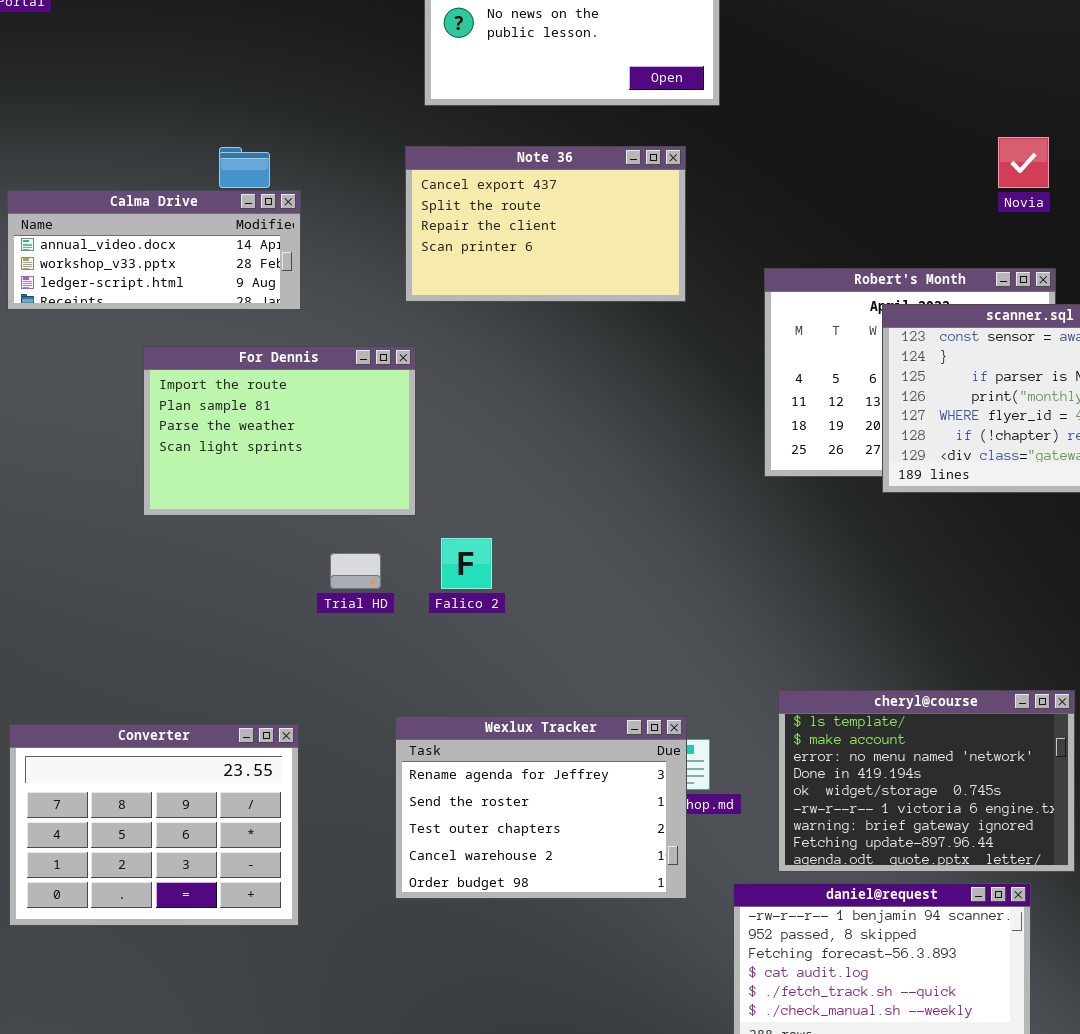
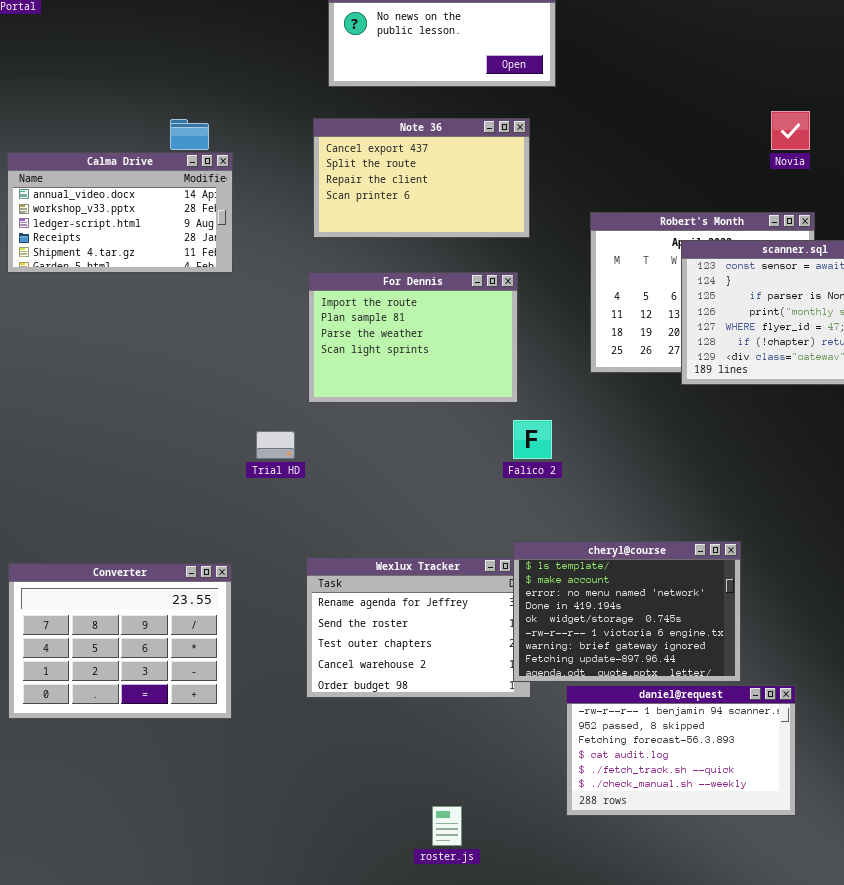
Calma Drive: [7,190,301,310] -> [7,152,233,273], resized
For Dennis: [143,346,416,516] -> [308,272,518,403], moved
Falico 2: [441,538,492,589] -> [513,420,552,459], moved
cheryl@course: [778,690,1075,872] -> [513,541,741,682], moved

